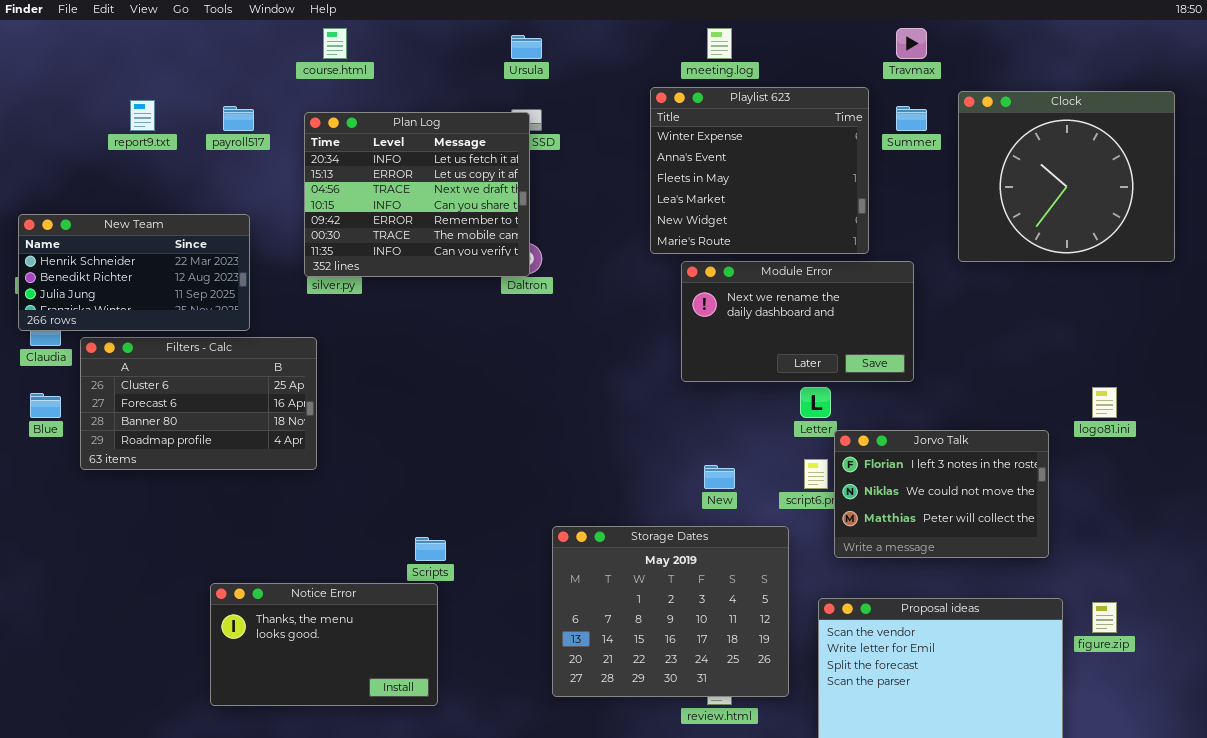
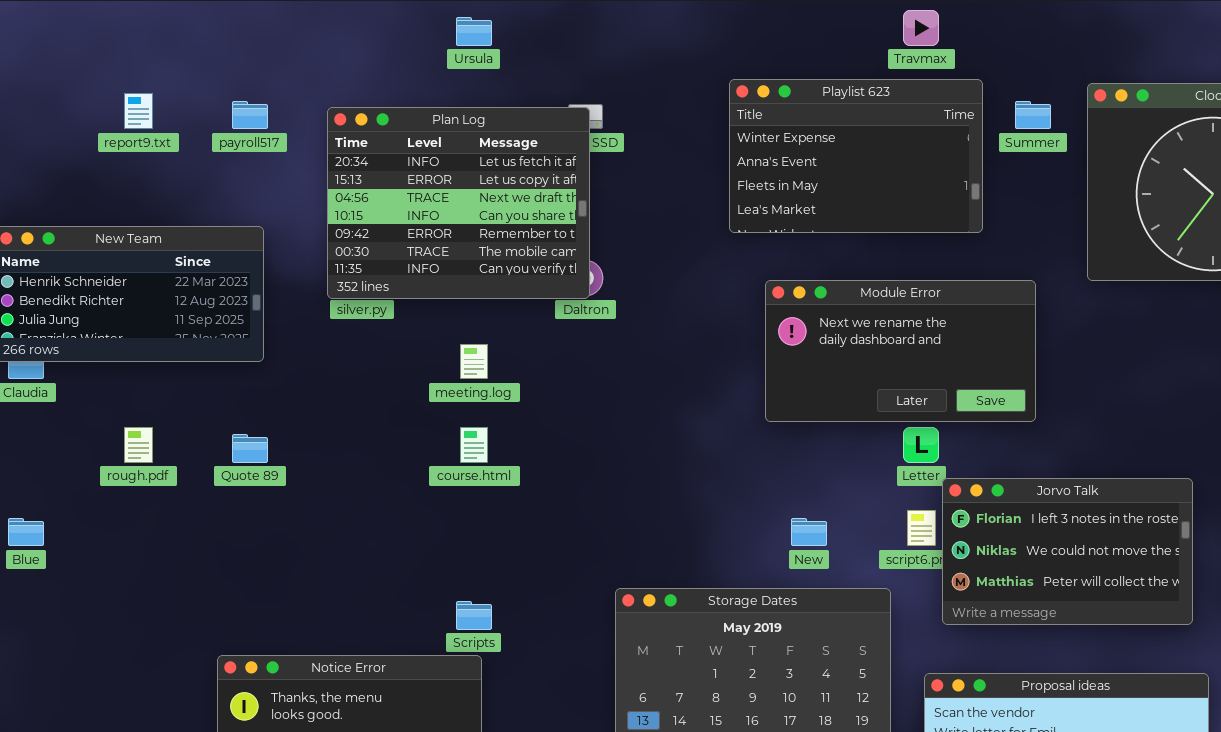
course.html: [323,28,347,59] -> [460,427,488,463], moved
meeting.log: [707,28,732,59] -> [460,344,488,379], moved
Travmax: [896,28,927,59] -> [903,10,939,46], moved
Ursula: [511,35,542,59] -> [456,17,492,46], moved
Playlist 623: [650,87,869,254] -> [729,79,983,233], resized
Filters - Calc: [80,337,317,470] -> none, closed
Blue: [30,393,61,418] -> [8,518,44,546], moved

